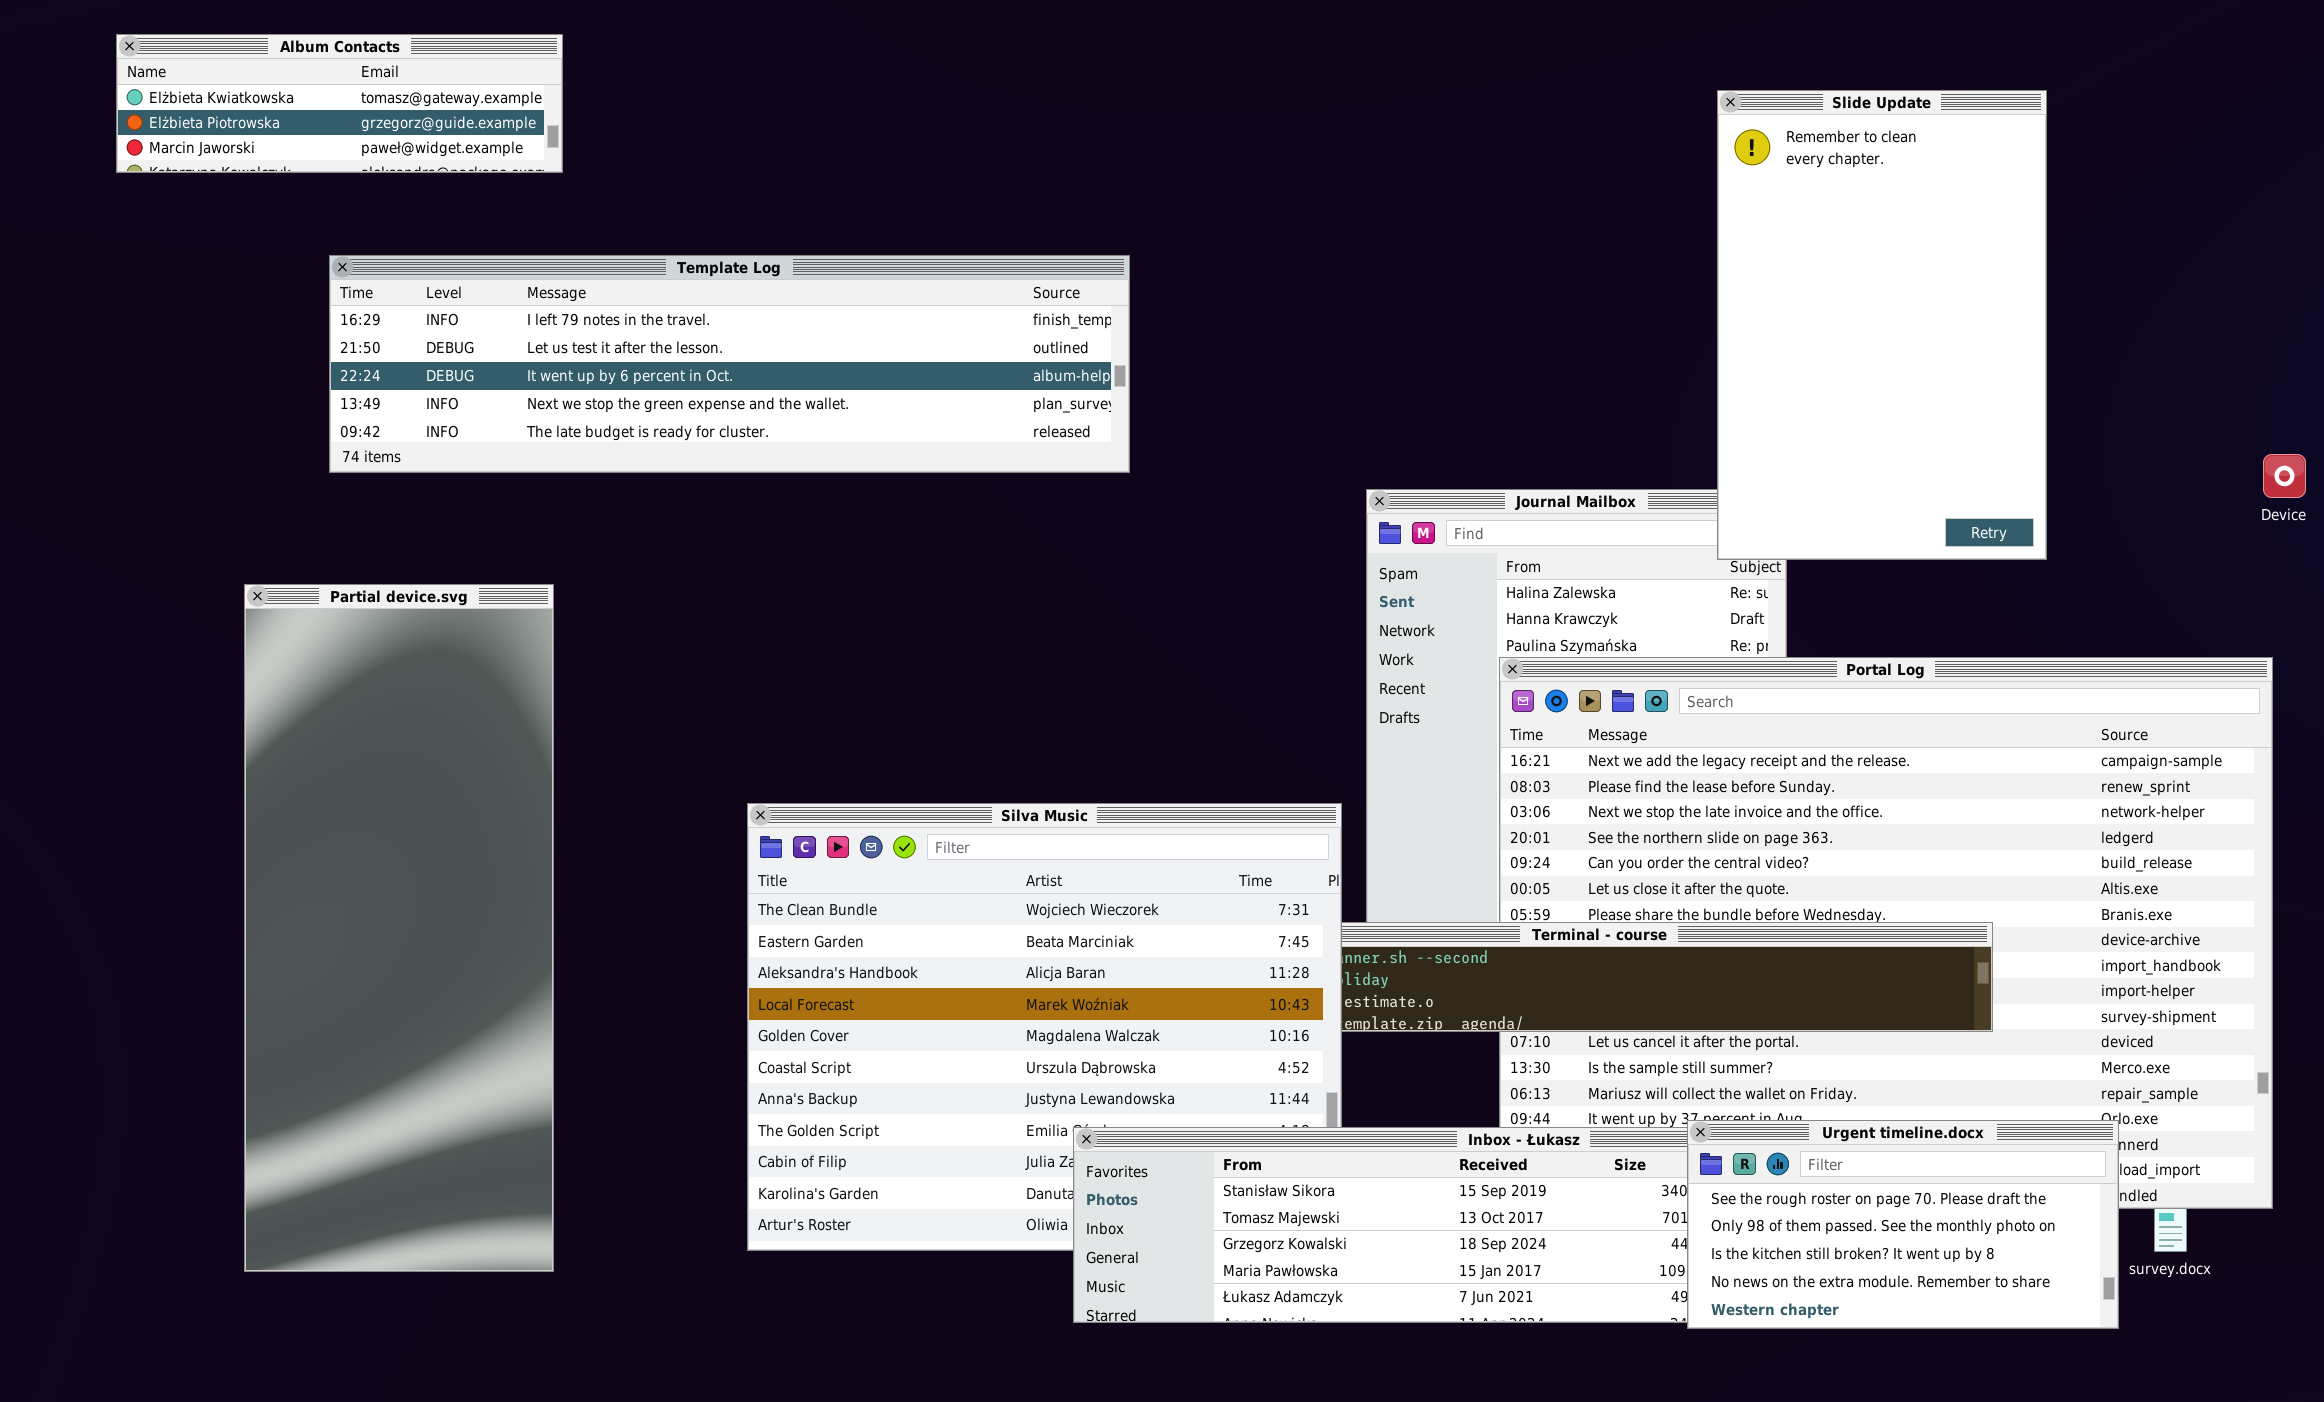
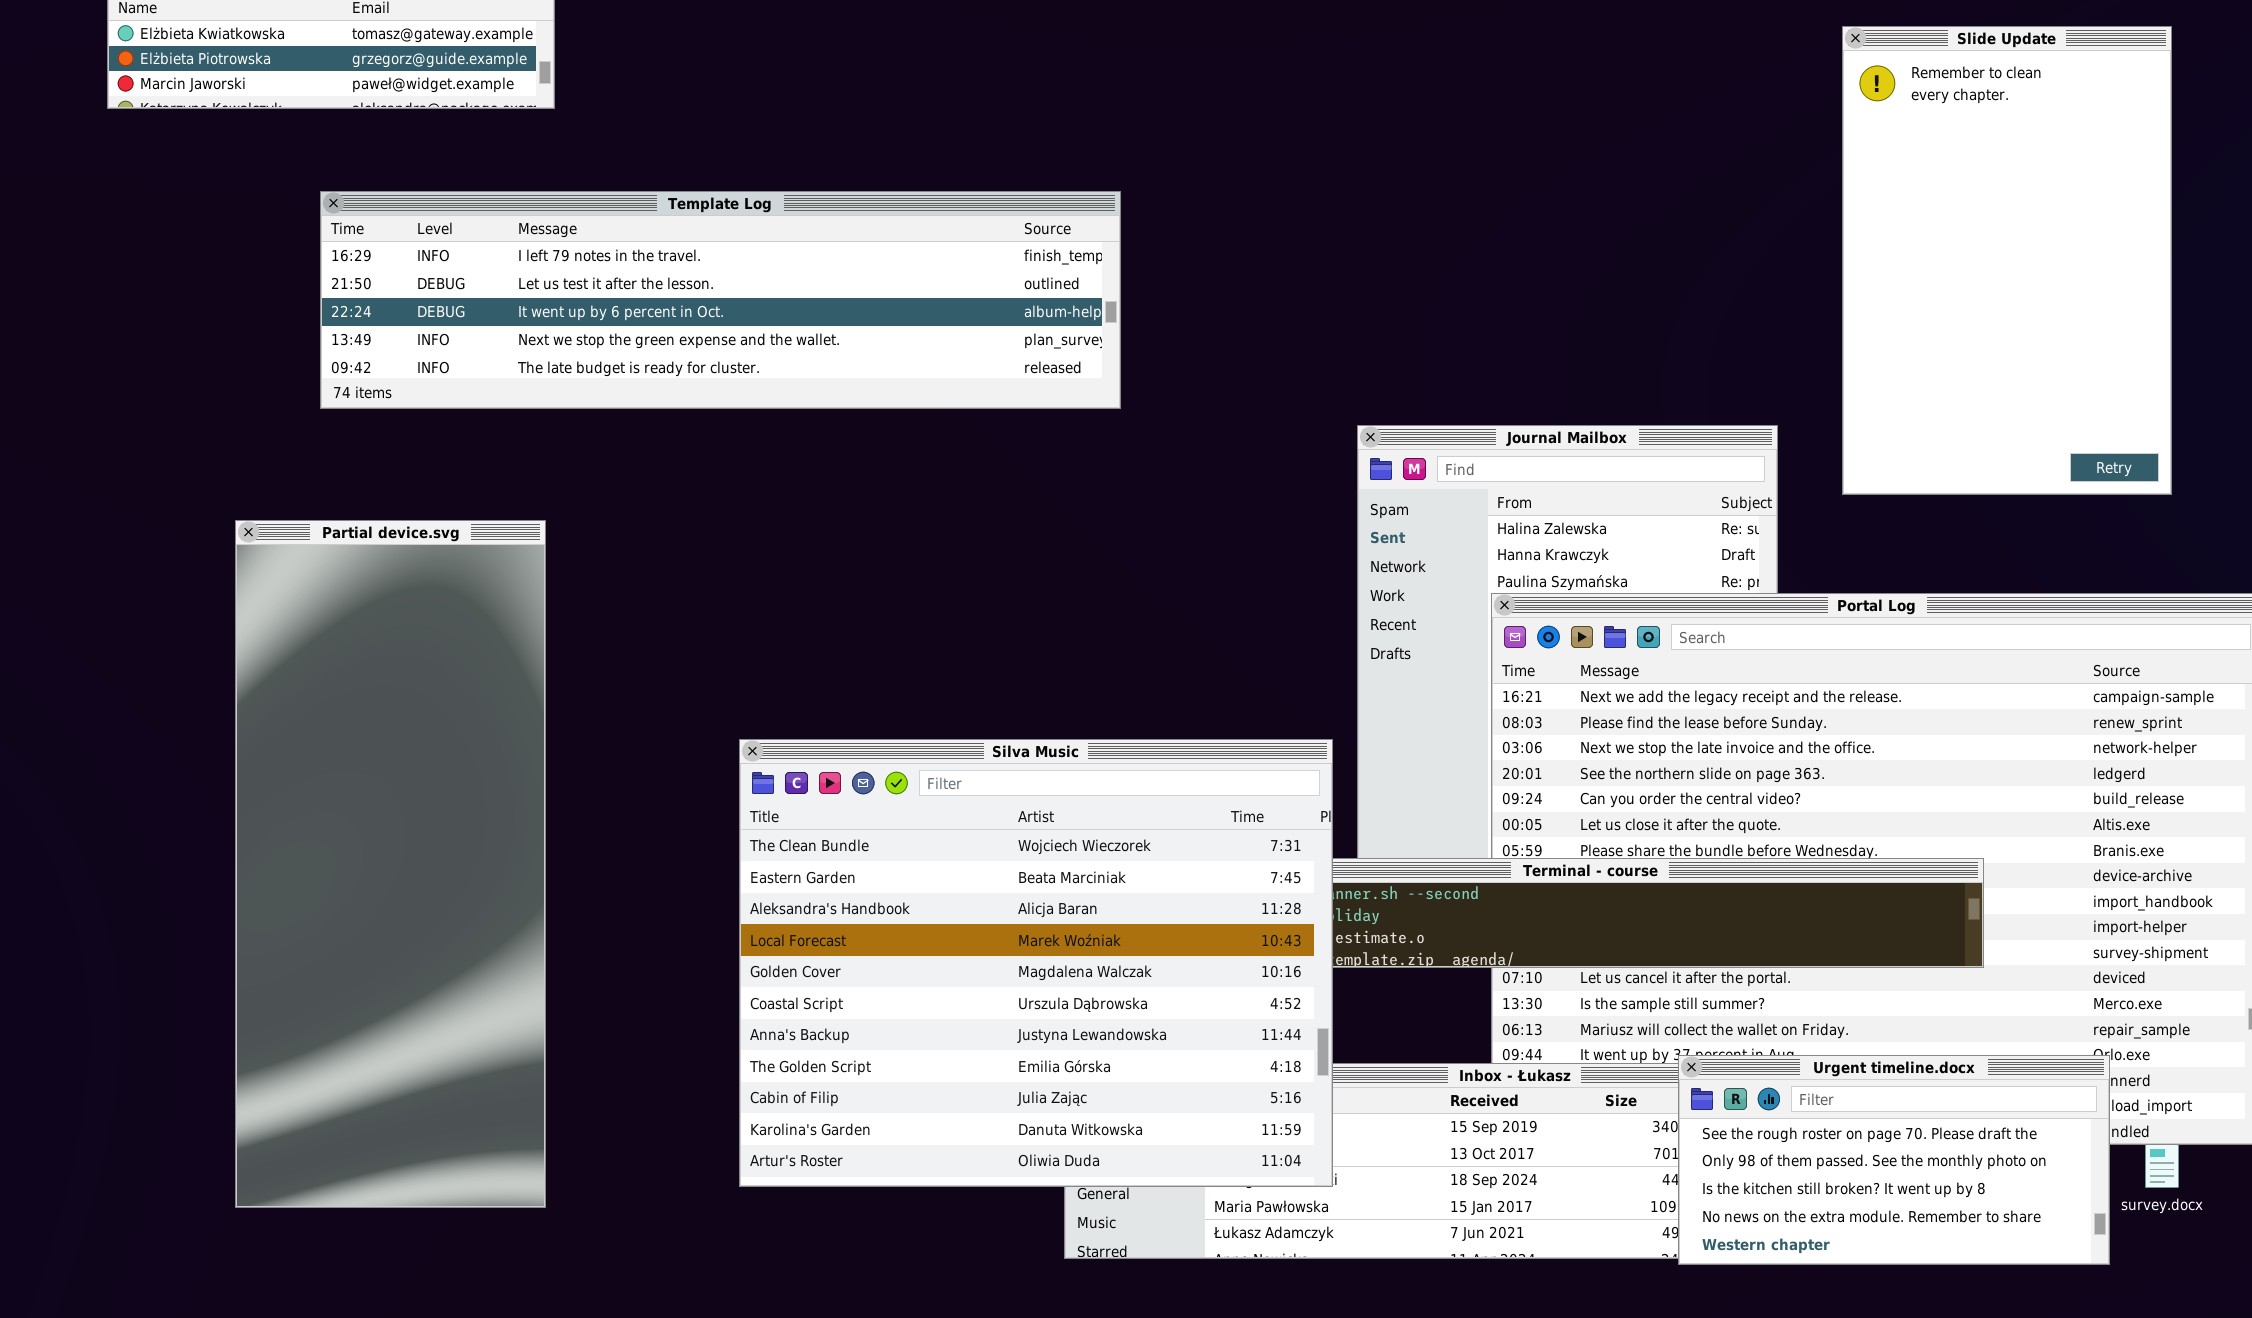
Slide Update: [1717,90,2047,560] -> [1842,26,2172,495], moved
Silva Music: [747,803,1342,1251] -> [739,739,1333,1187], raised

